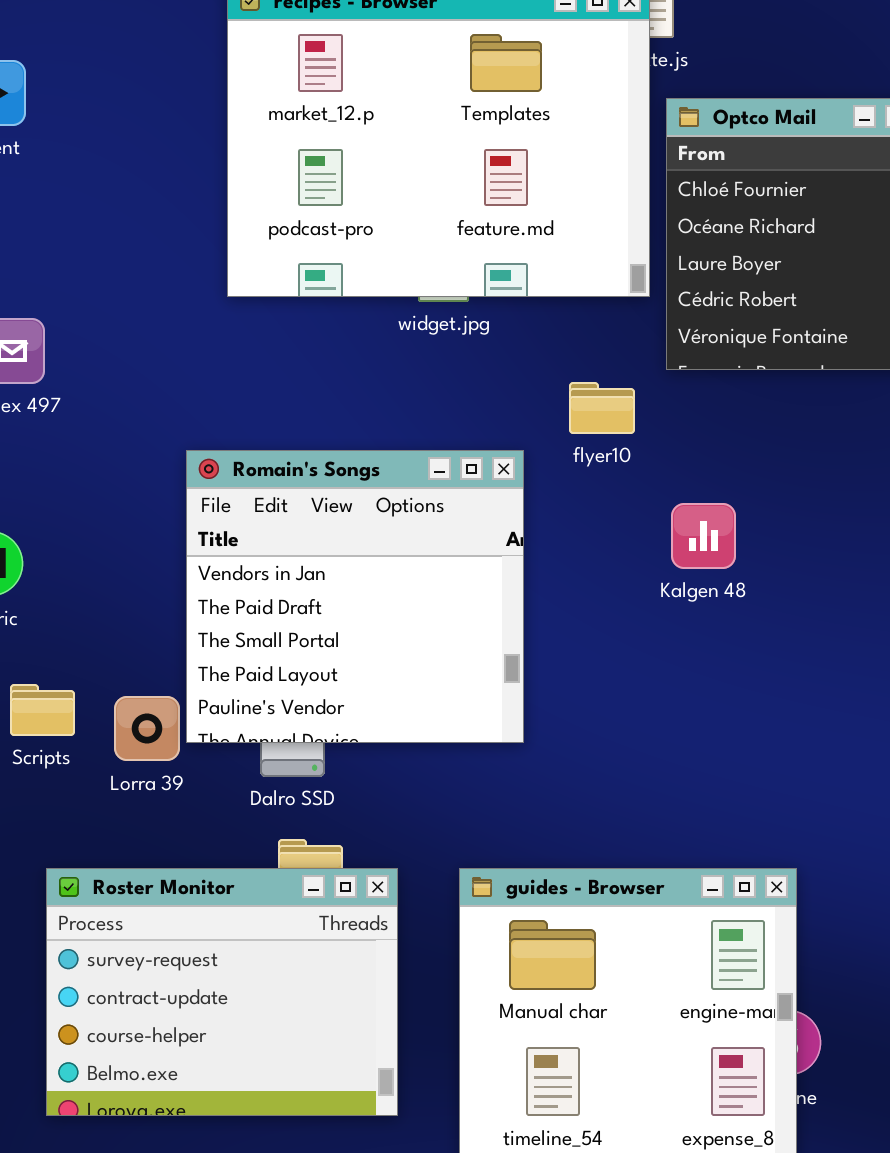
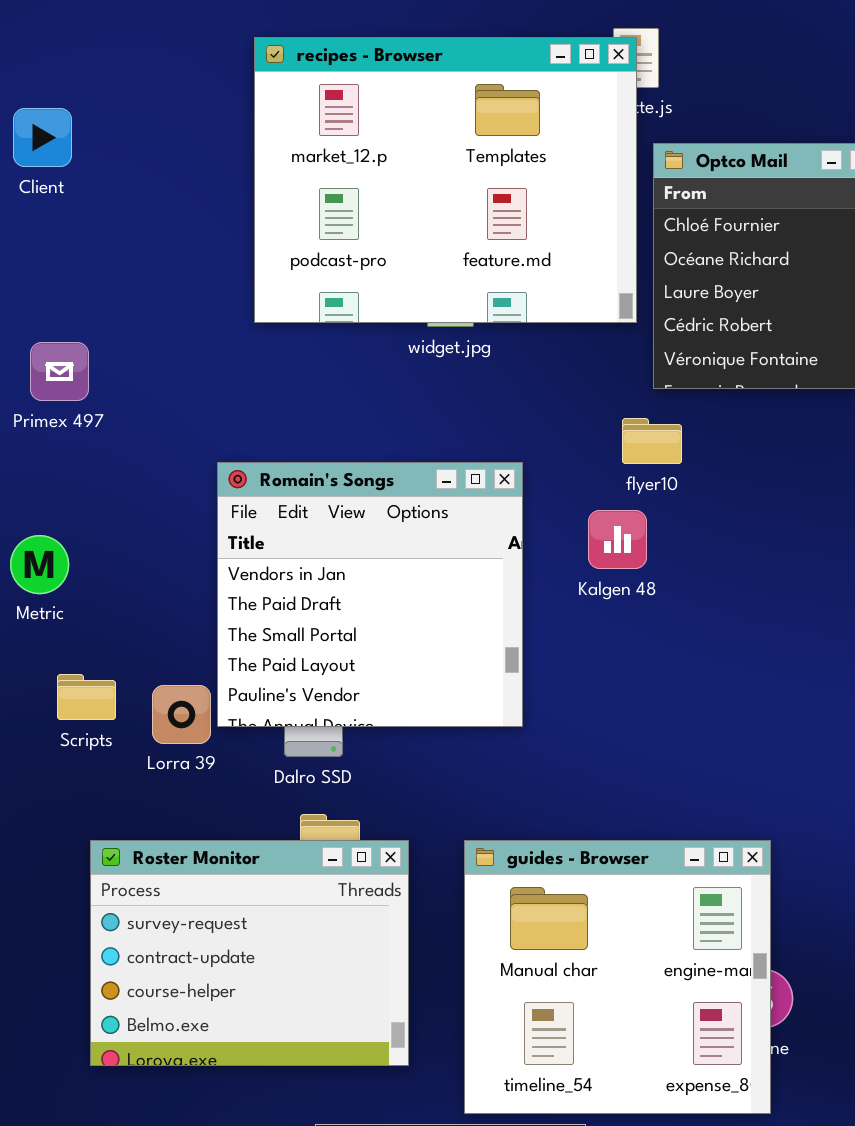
flyer10: [569,382,635,434] -> [622,418,682,464], moved
Kalgen 48: [671,503,736,569] -> [588,510,647,569], moved

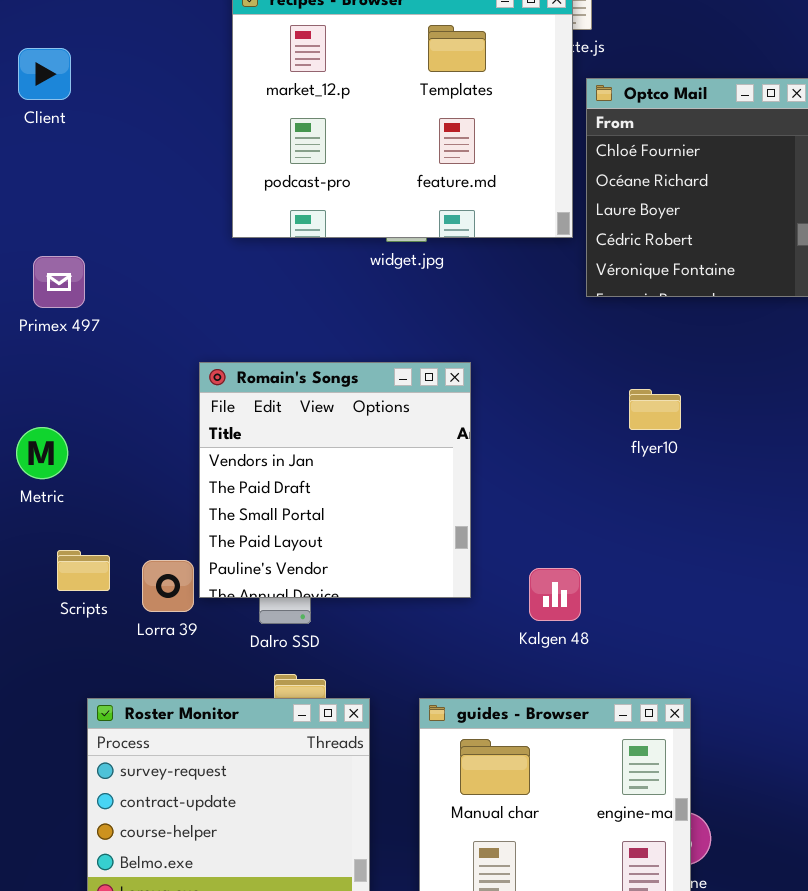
flyer10: [622,418,682,464] -> [629,389,681,430], moved
Kalgen 48: [588,510,647,569] -> [529,568,581,621], moved

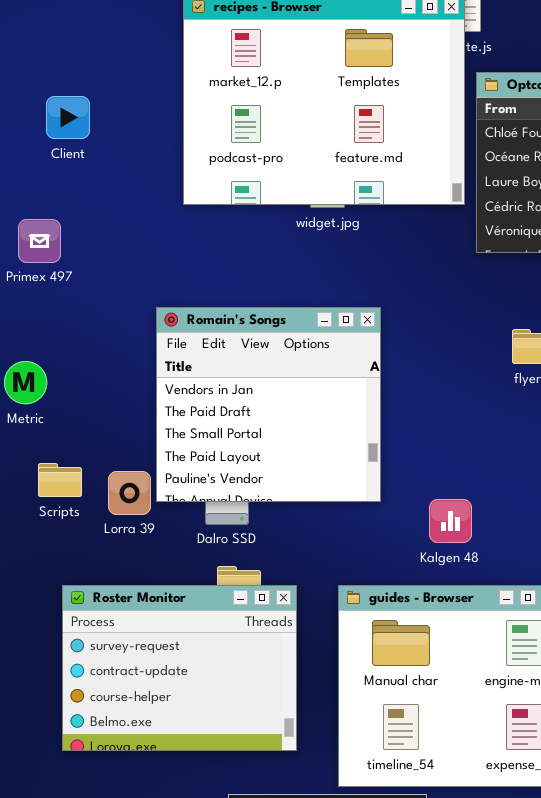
Client: [18,48,71,100] -> [46,96,90,139], moved
Kalgen 48: [529,568,581,621] -> [429,499,472,543], moved

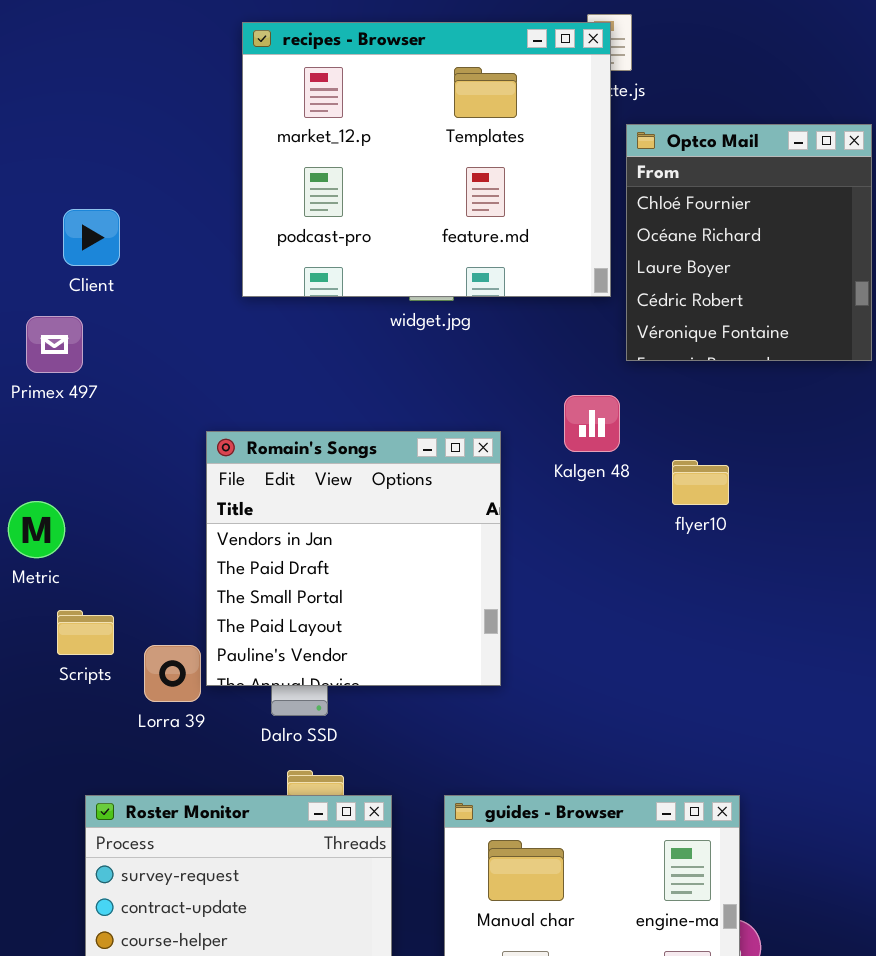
Client: [46,96,90,139] -> [63,209,120,266], moved
Scripts: [38,463,82,497] -> [57,610,114,655], moved
Kalgen 48: [429,499,472,543] -> [564,395,620,452], moved

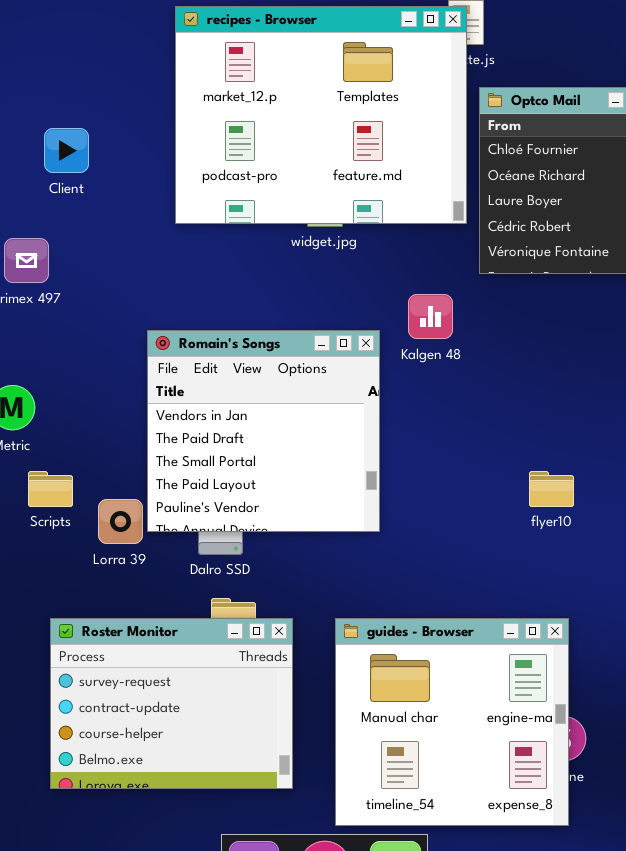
Client: [63,209,120,266] -> [44,128,89,173], moved
Kalgen 48: [564,395,620,452] -> [408,294,453,339], moved
flyer10: [672,460,729,505] -> [529,471,574,507], moved

